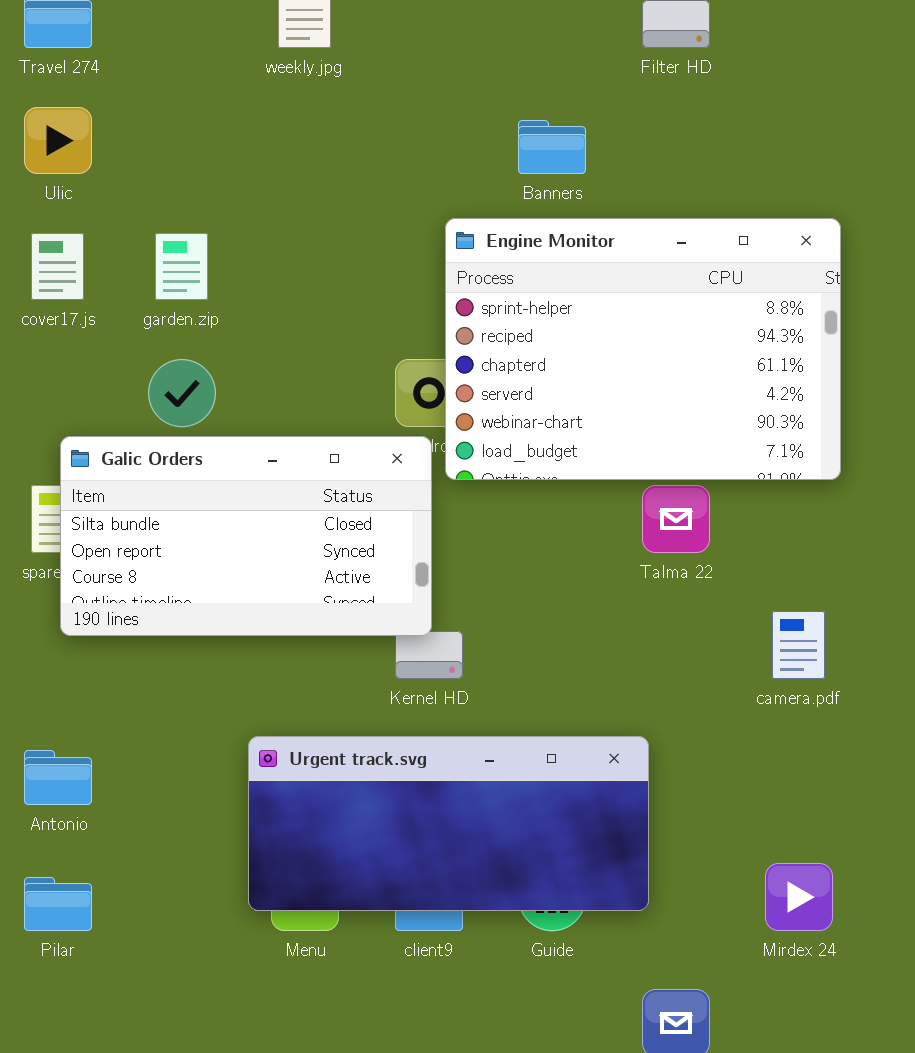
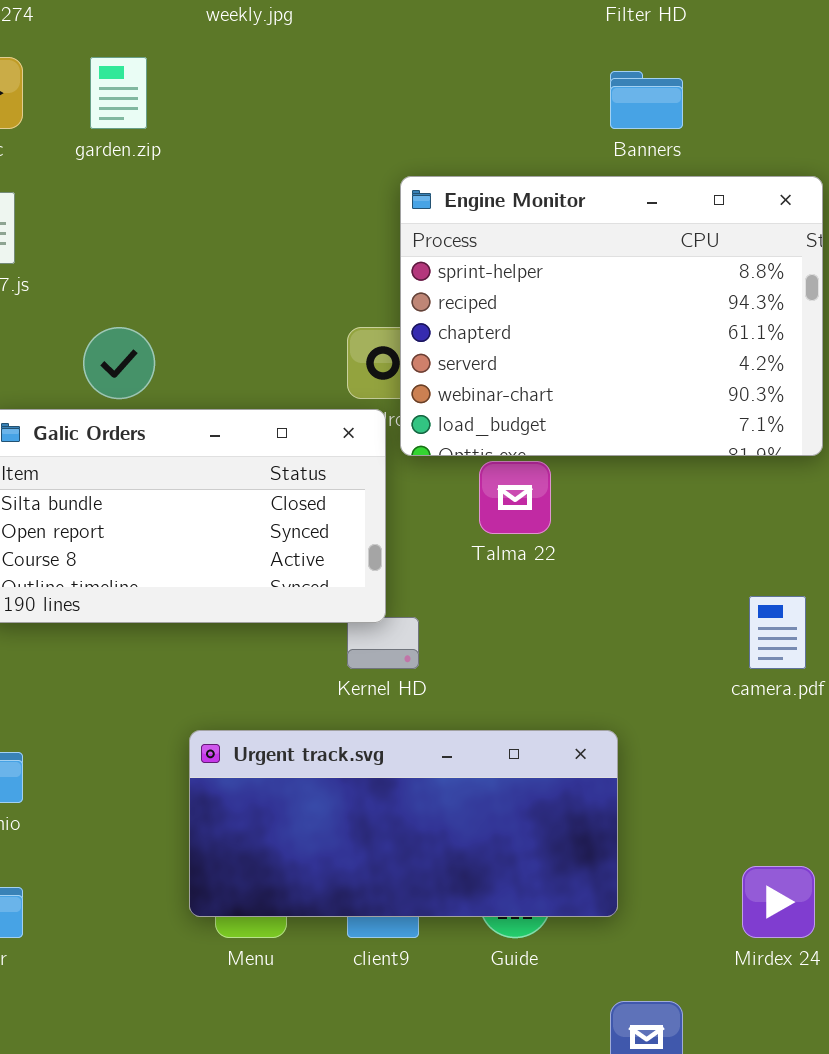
Banners: [518,120,586,174] -> [610,71,683,129], moved
garden.zip: [155,233,208,300] -> [90,57,147,129], moved
Talma 22: [642,485,710,553] -> [479,461,551,534], moved

